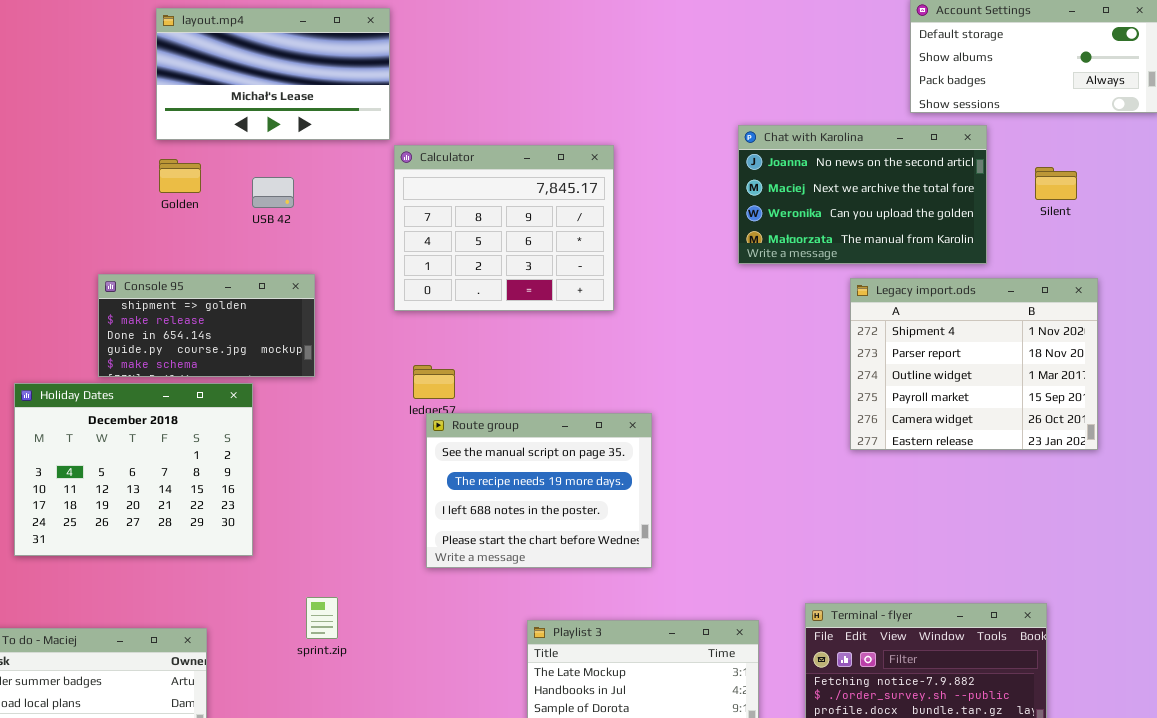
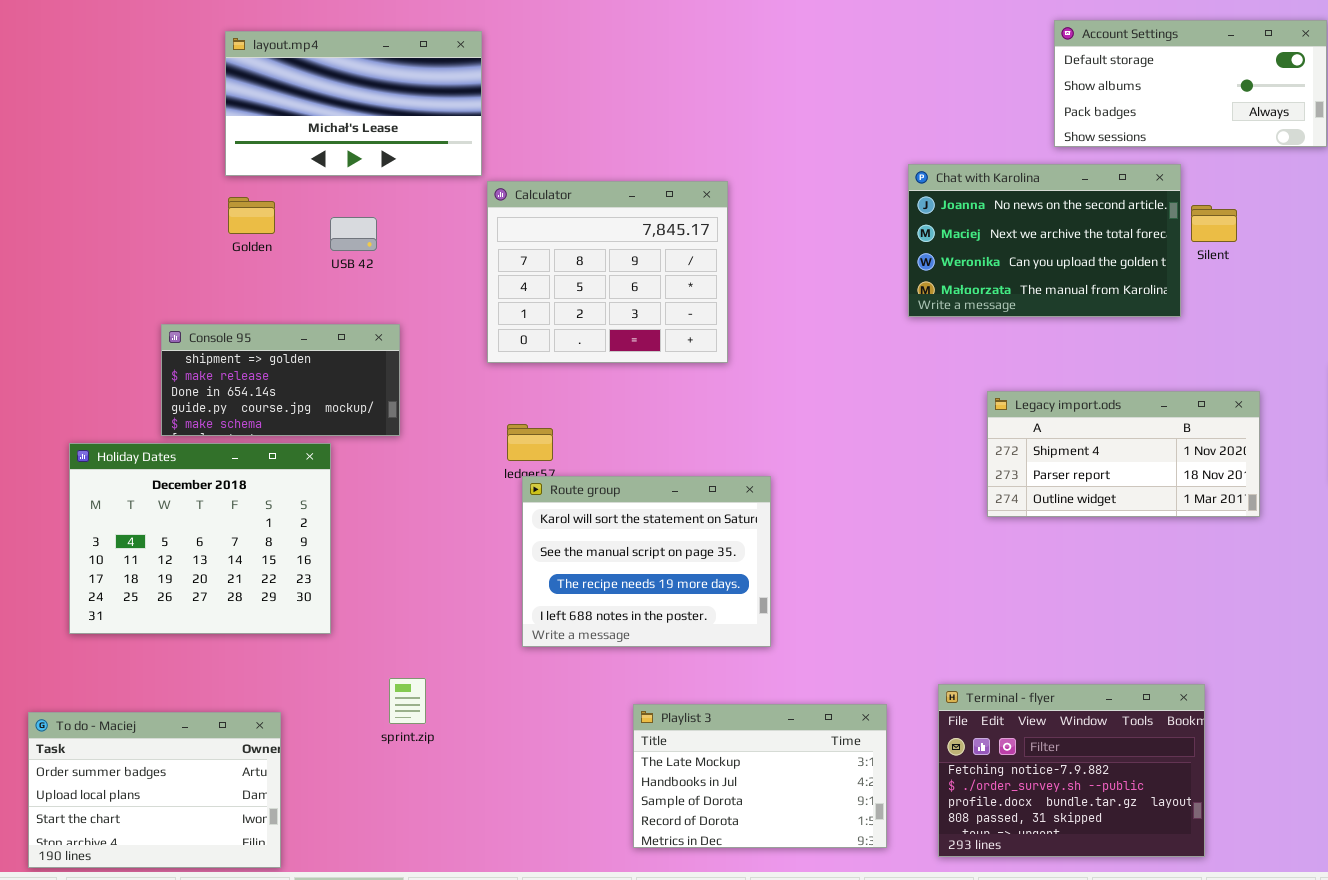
Chat with Karolina: [738,125,987,264] -> [908,164,1181,317], moved
Legacy import.ods: [850,278,1098,450] -> [987,391,1260,517], resized
Route group: [426,413,652,568] -> [522,476,771,647], scrolled up 1 row

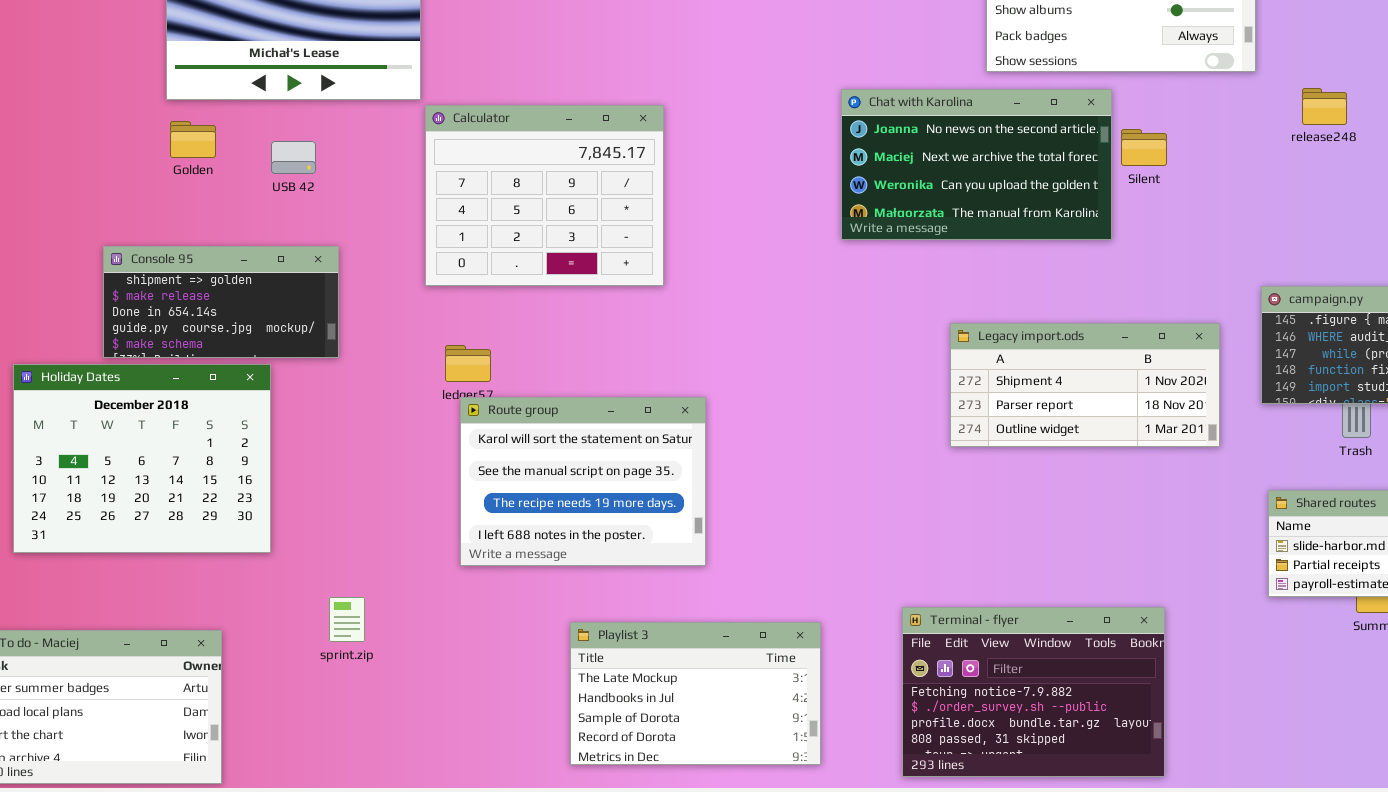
Legacy import.ods: [987,391,1260,517] -> [950,323,1220,447], moved
Terminal - flyer: [938,684,1205,857] -> [902,607,1165,777], moved

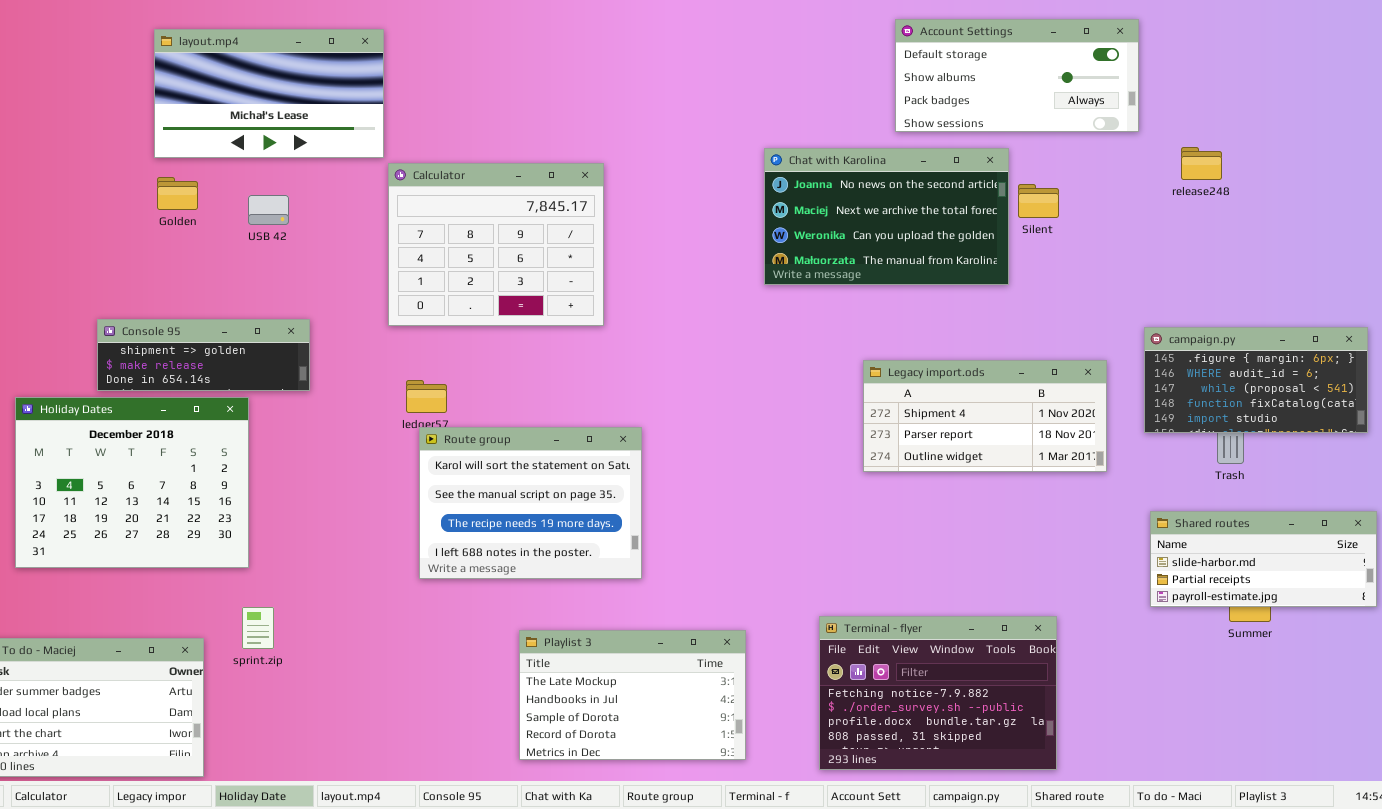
Console 95: [103,246,339,358] -> [97,319,310,391], resized
sprint.zip: [329,597,365,642] -> [242,607,274,649], moved

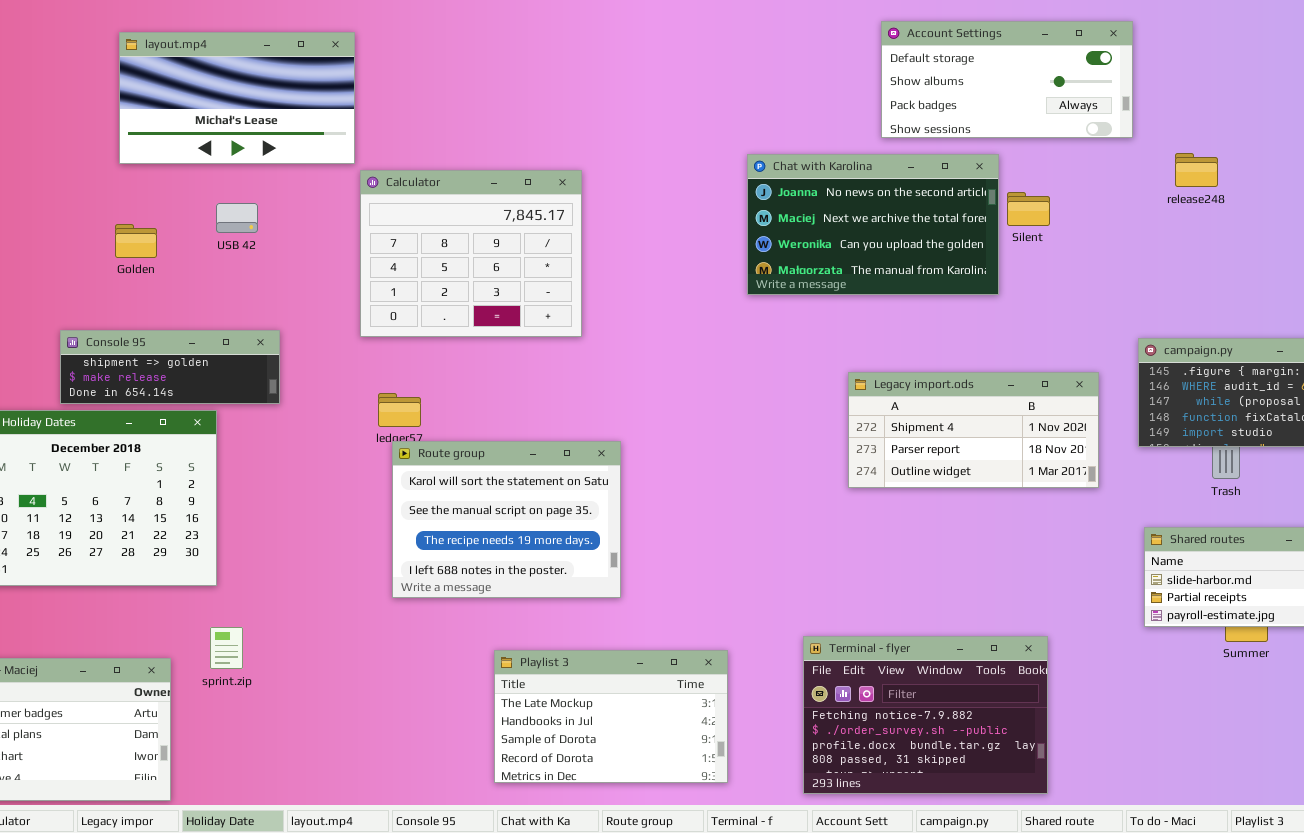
Golden: [157,177,198,210] -> [115,224,157,258], moved

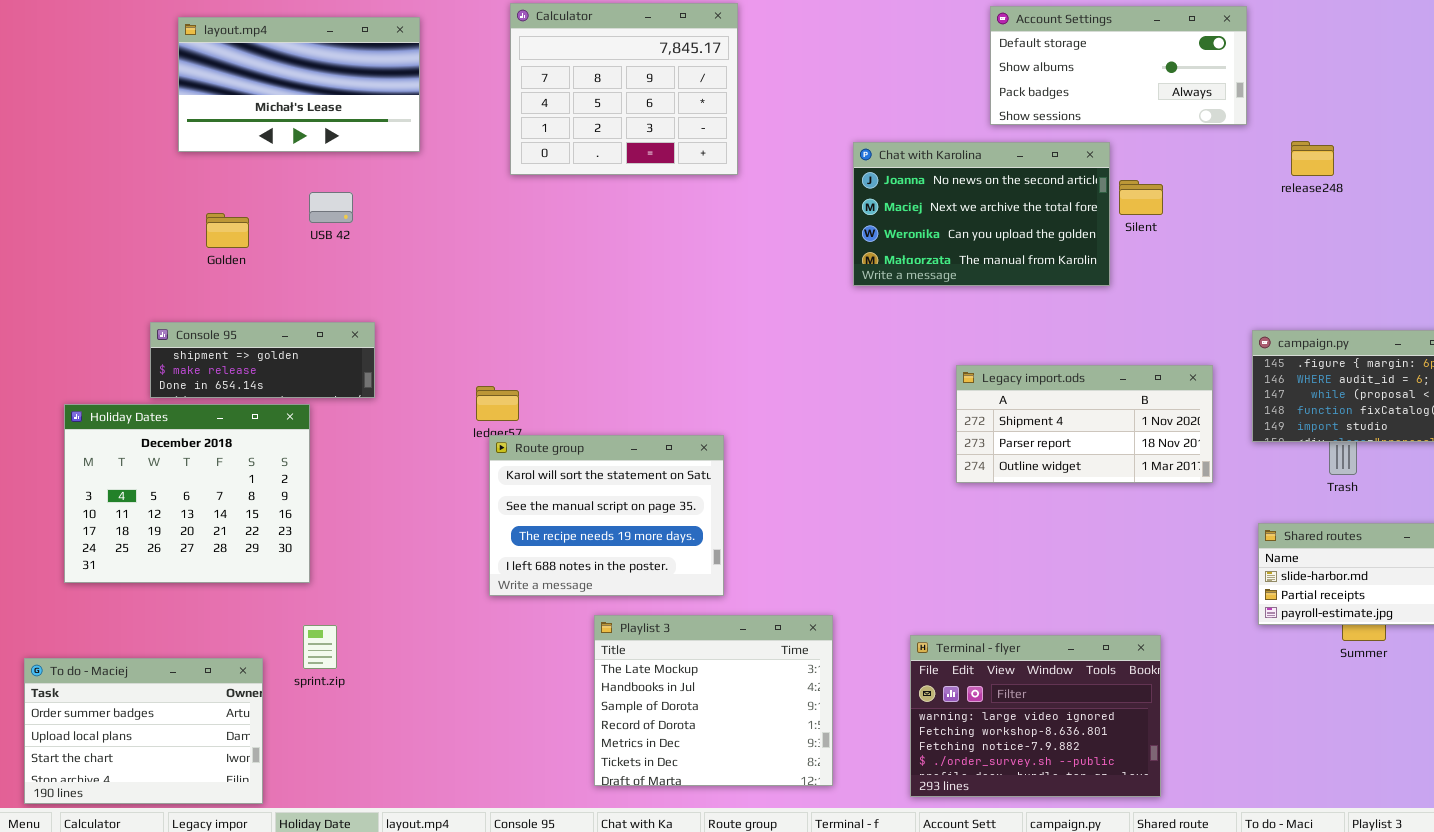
layout.mp4: [119,32,355,164] -> [178,17,420,152], moved
Calculator: [360,170,582,337] -> [510,3,738,175], moved
Terminal - flyer: [803,636,1048,794] -> [910,635,1161,797], scrolled up 2 rows
Playlist 3: [494,650,728,783] -> [594,615,833,786], resized

